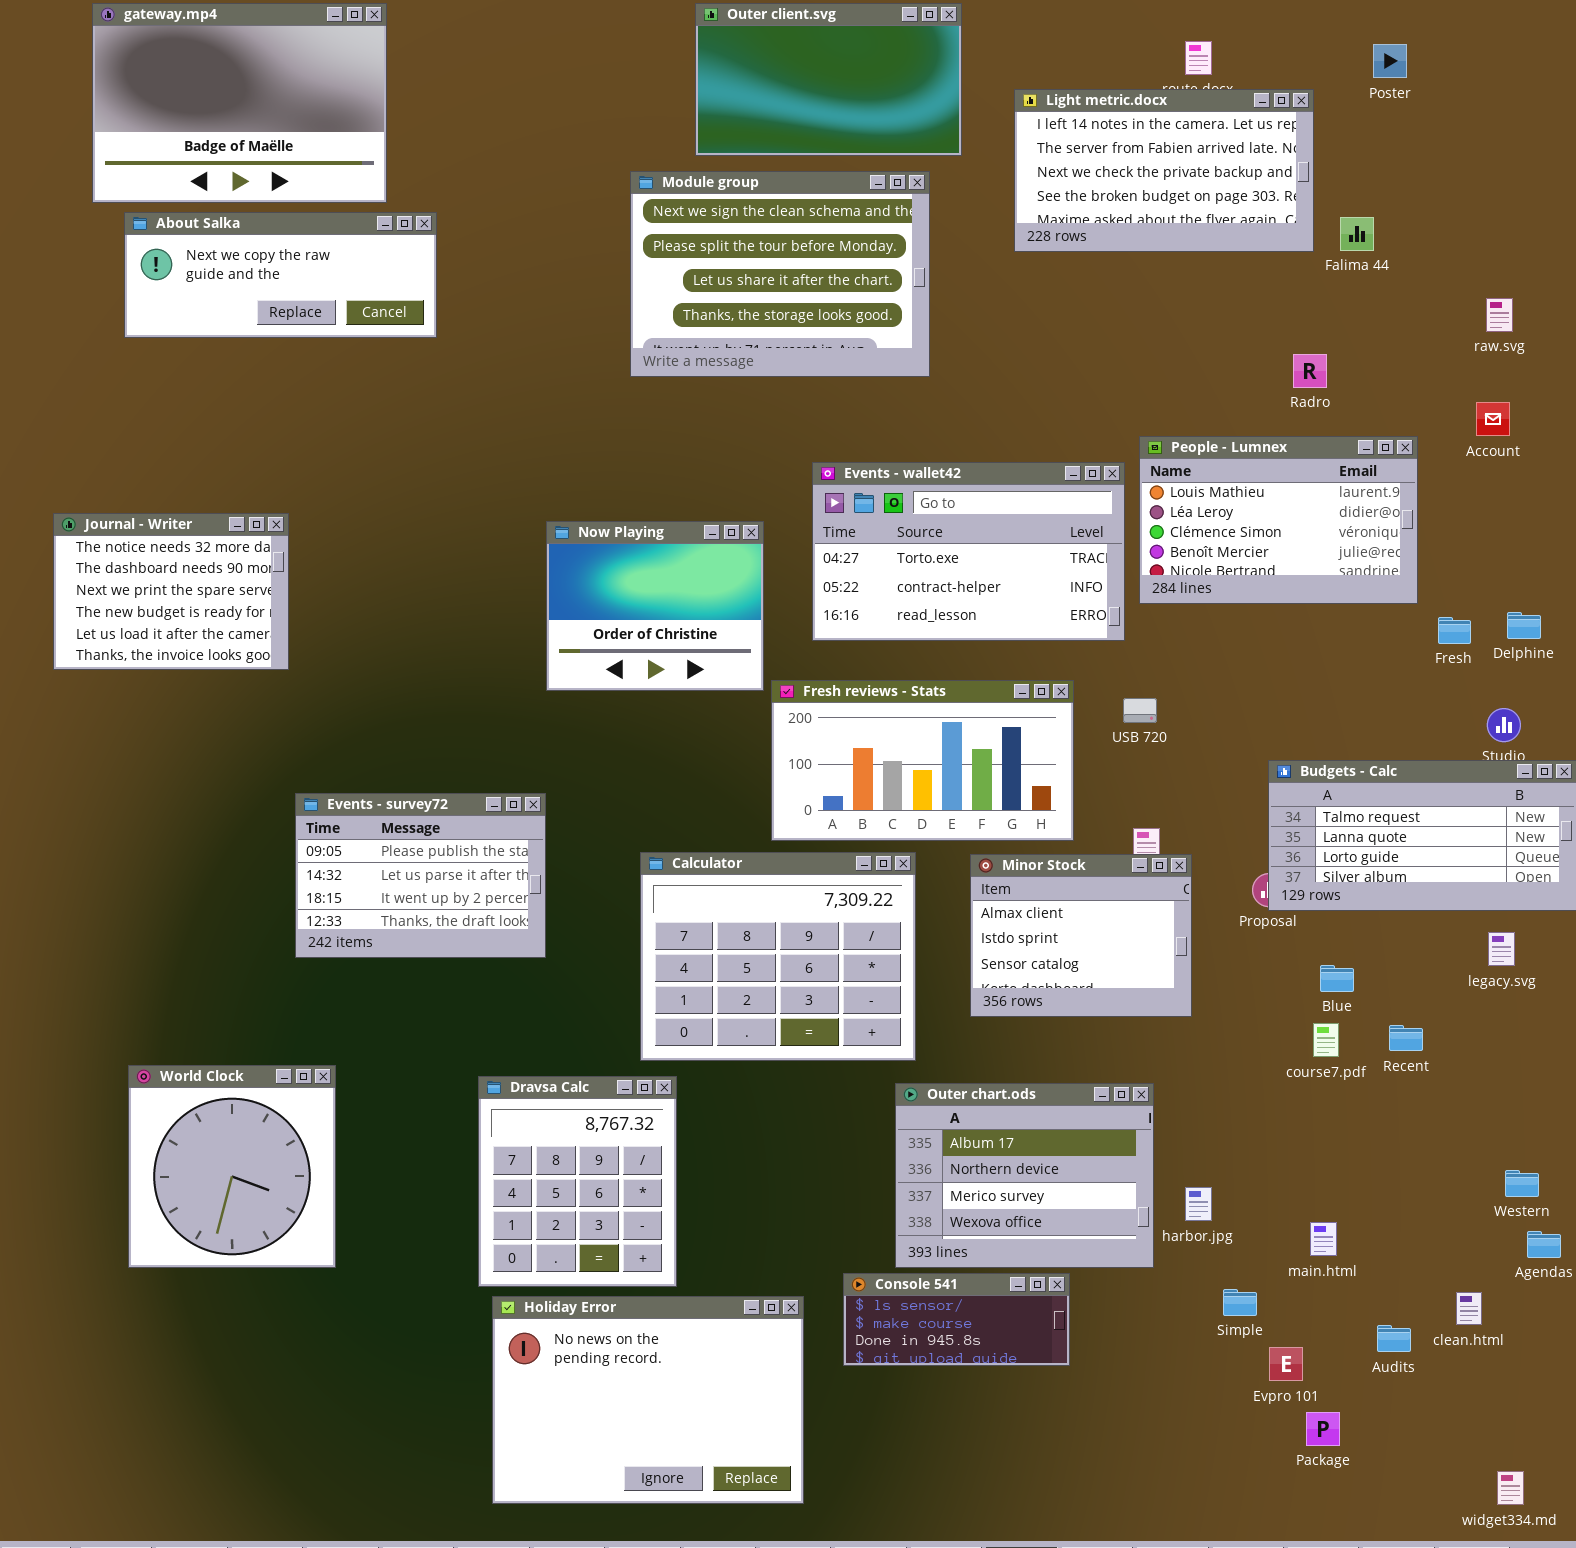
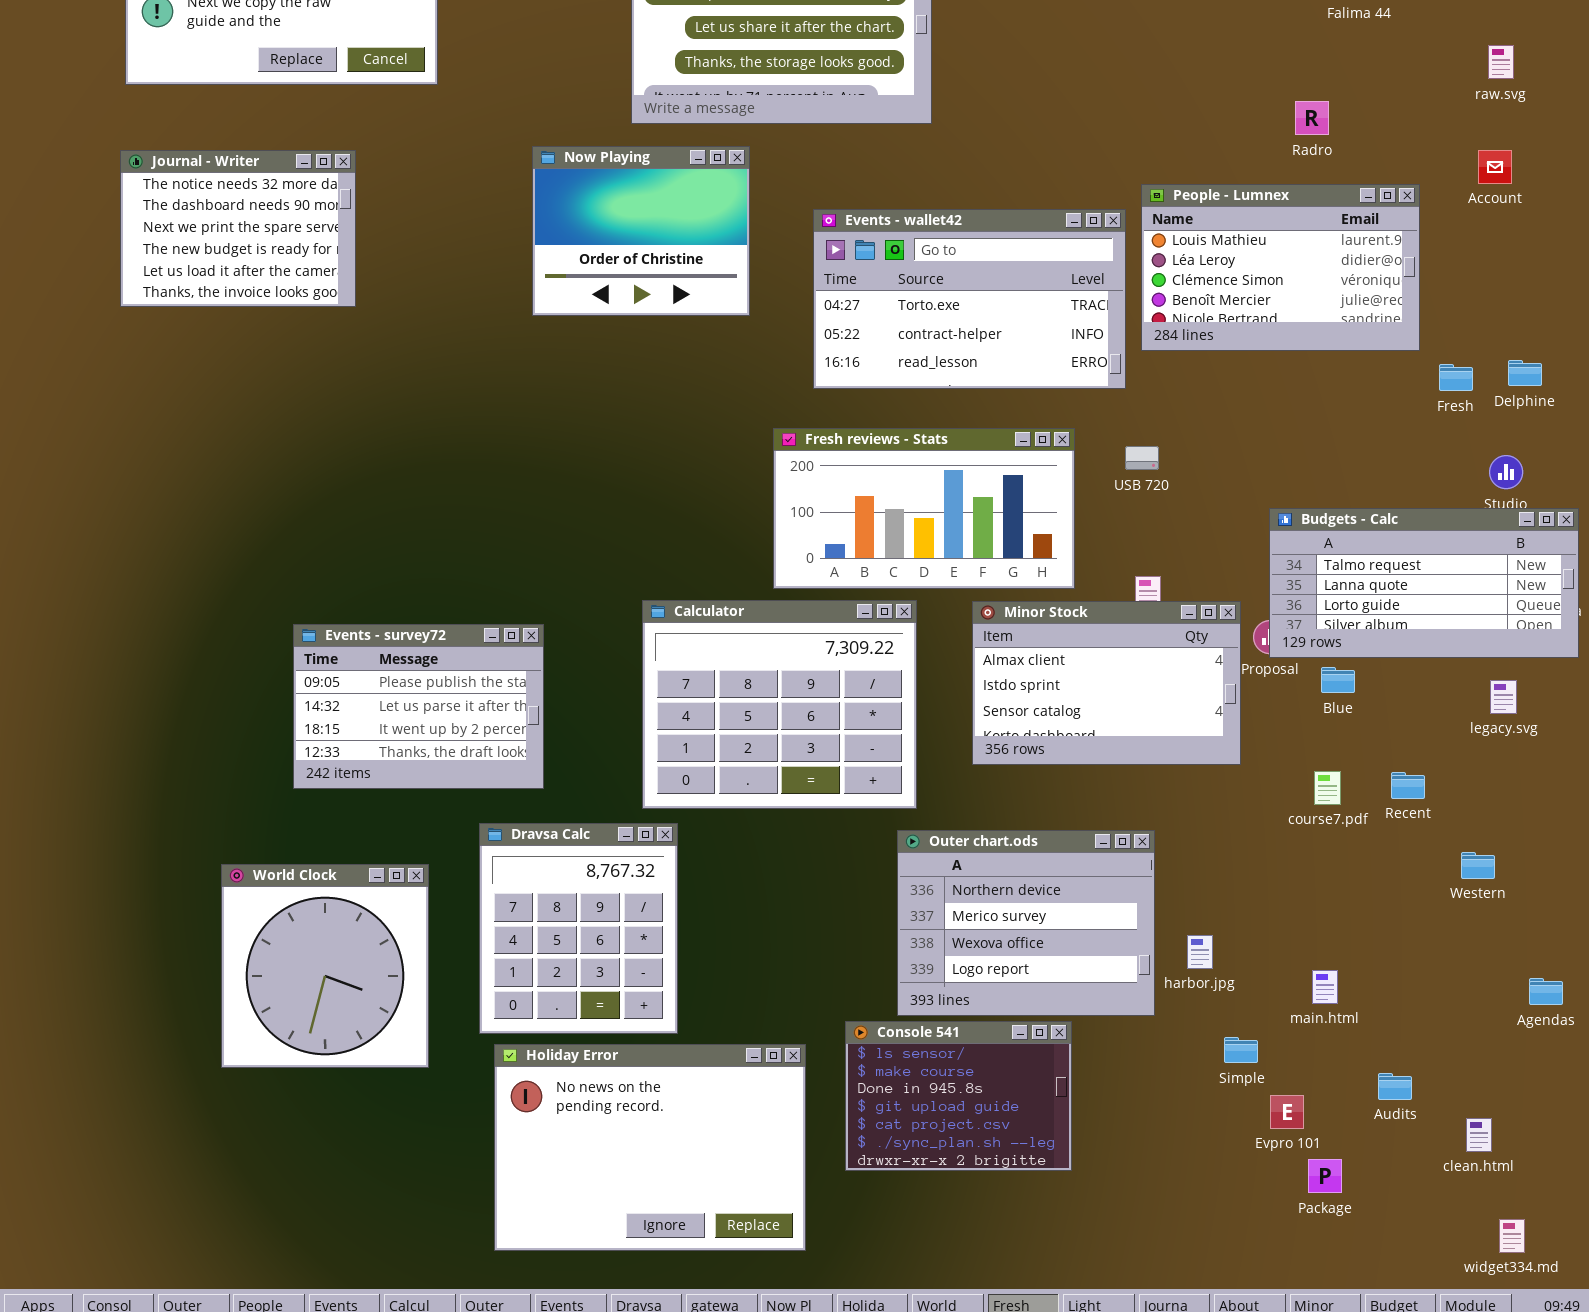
Journal - Writer: [53,513,289,670] -> [120,150,356,307], moved
Now Playing: [546,521,764,691] -> [532,146,750,316], moved
Events - survey72: [295,793,546,958] -> [293,624,544,789], moved
Minor Stock: [970,854,1192,1017] -> [972,601,1241,765], resized
Blue: [1320,965,1354,992] -> [1321,667,1355,693], moved
World Clock: [128,1065,336,1268] -> [221,864,429,1068], moved
Outer chart.ods: [895,1083,1154,1268] -> [897,830,1155,1016], scrolled down 1 row
Western: [1505,1170,1539,1197] -> [1461,852,1495,879], moved
Console 541: [843,1273,1070,1366] -> [845,1021,1072,1171], resized
clean.html: [1456,1292,1482,1325] -> [1466,1118,1492,1152], moved

